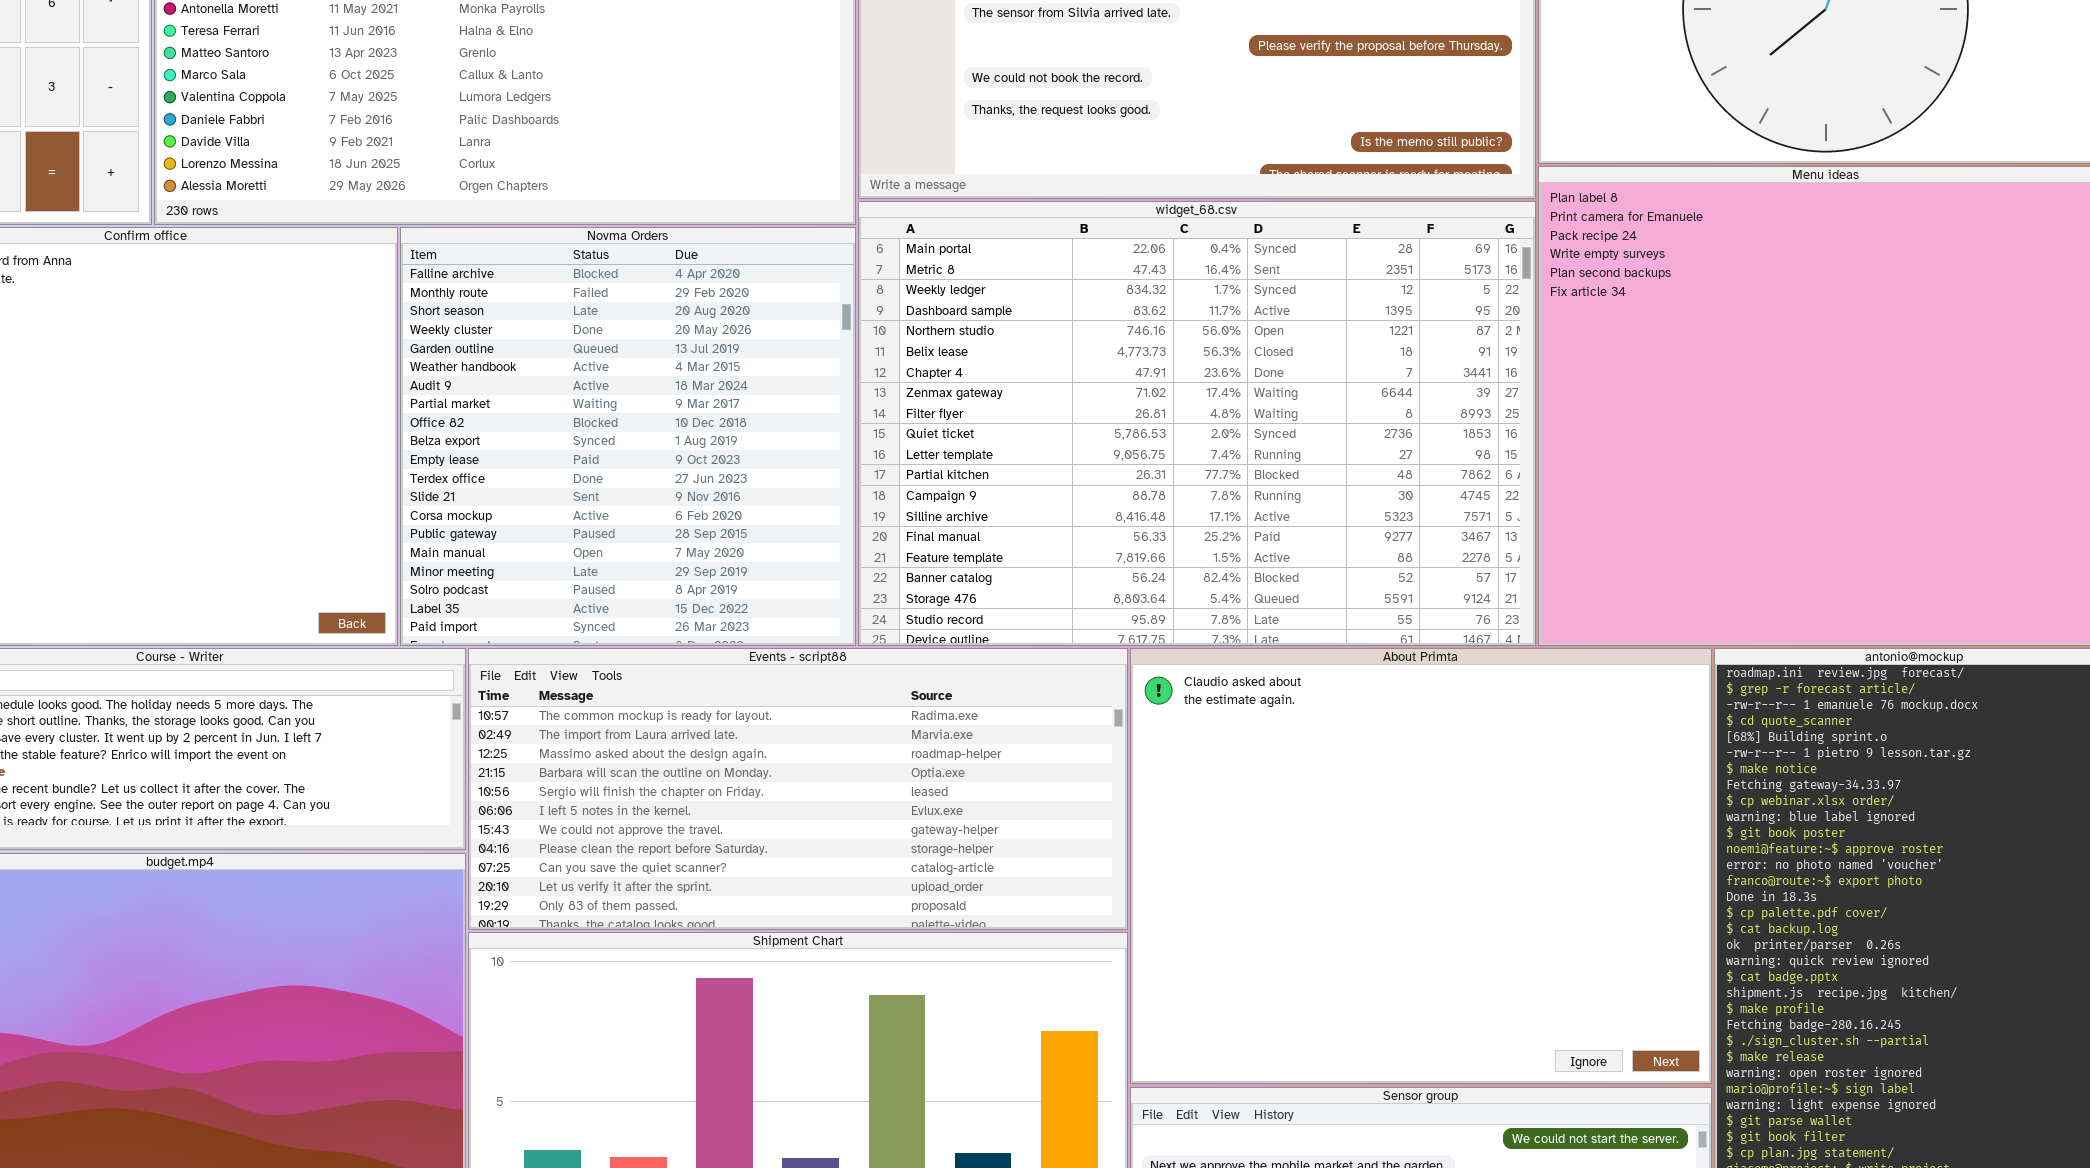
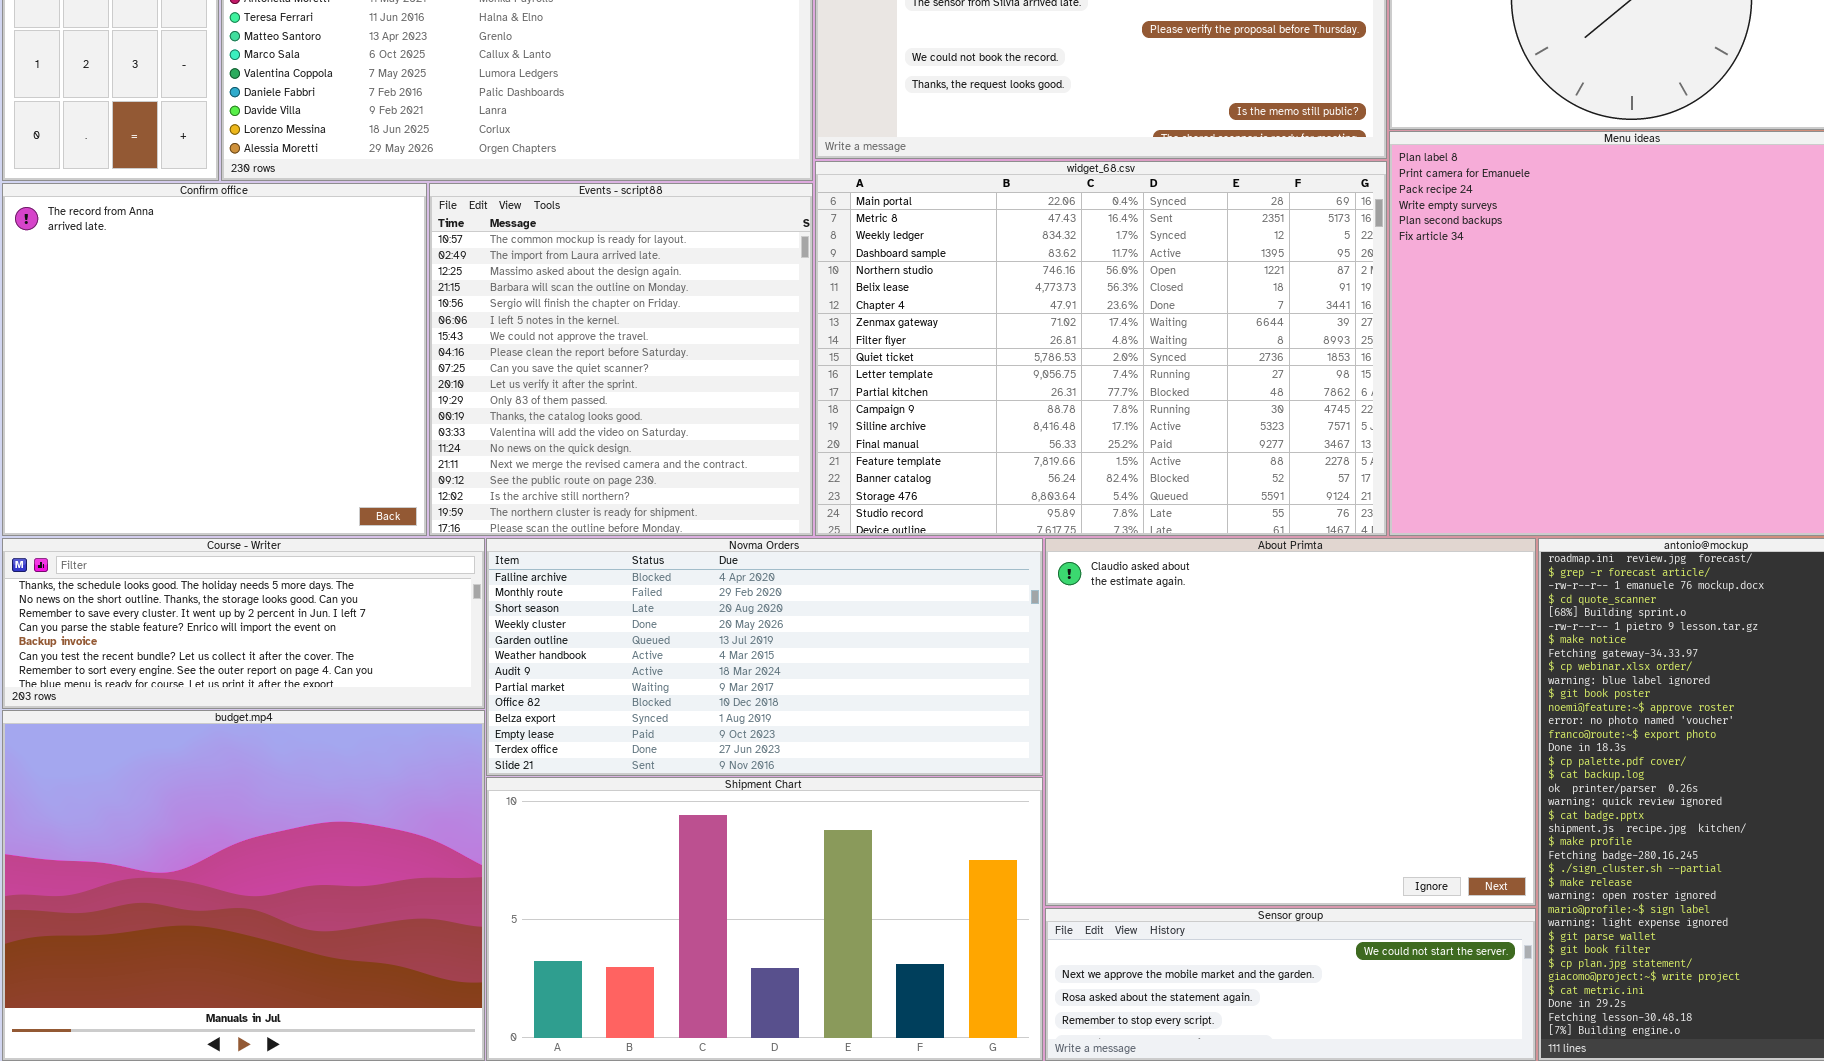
Novma Orders: [400,227,856,646] -> [486,538,1043,776], moved, resized
Events - script88: [468,648,1128,930] -> [429,183,813,536], moved, resized

